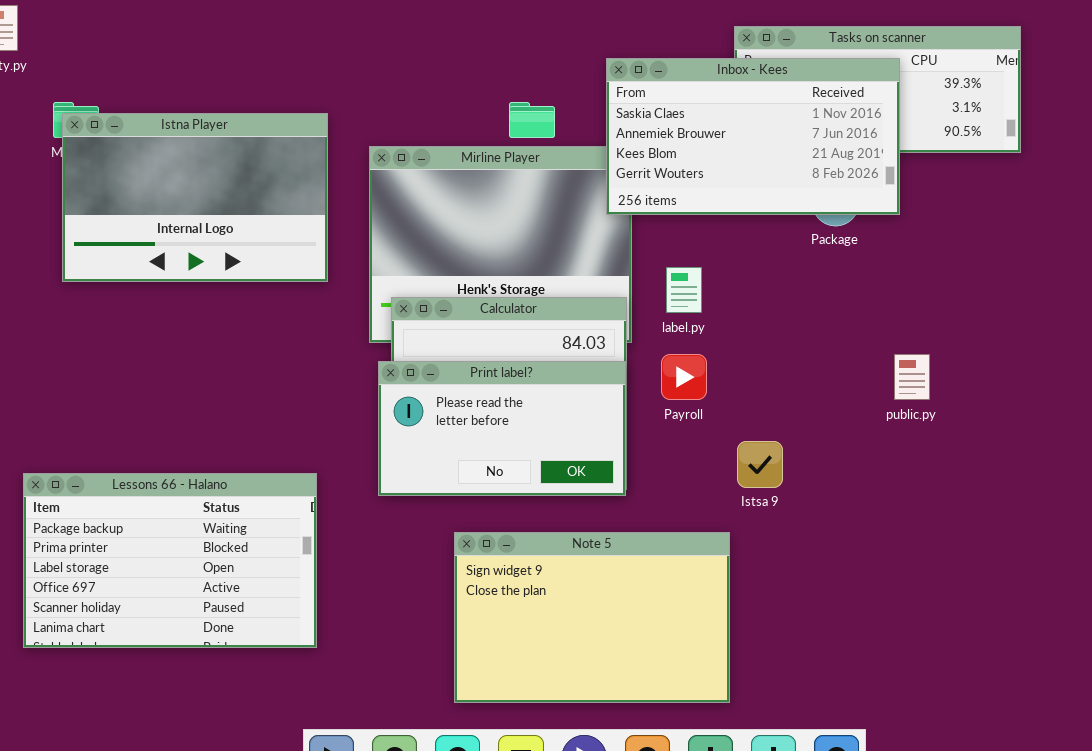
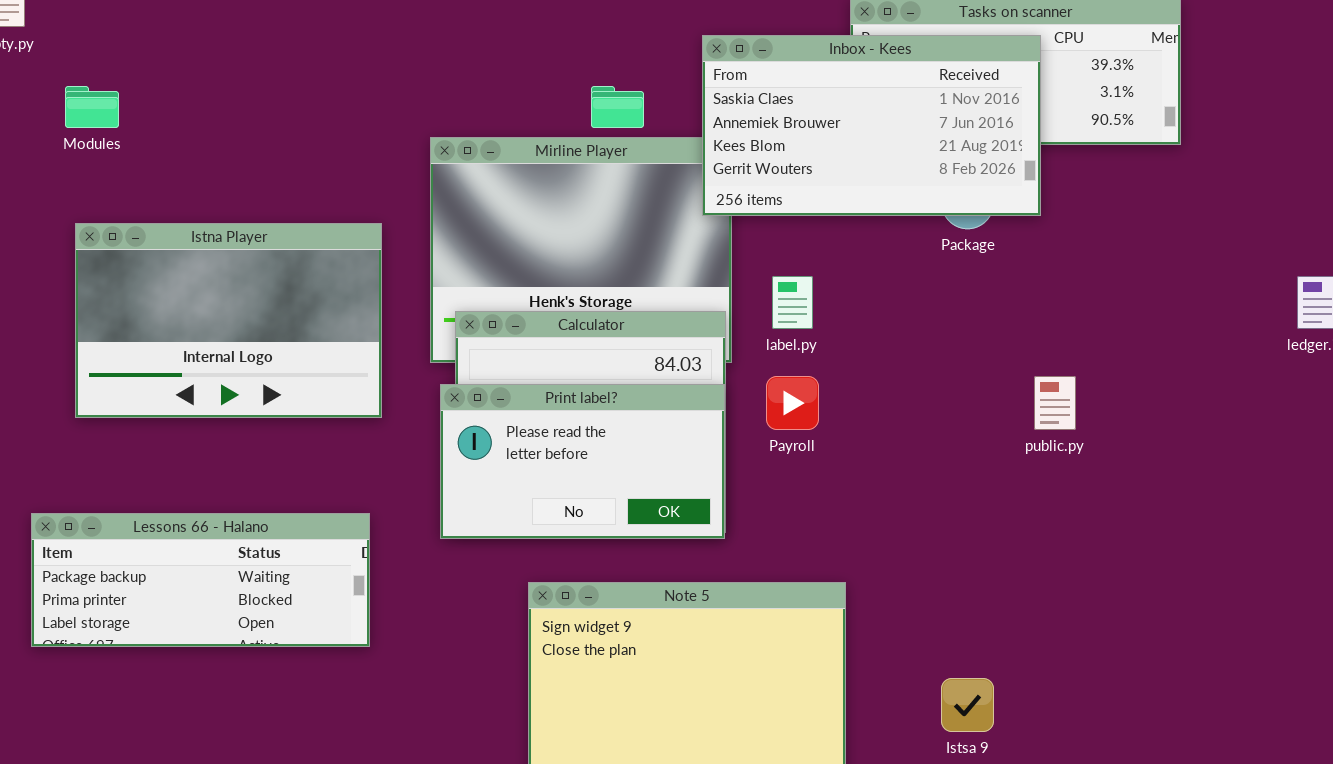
Istna Player: [62,113,328,282] -> [75,223,382,418], moved
Istsa 9: [737,441,783,488] -> [941,678,994,732], moved
Lessons 66 - Halano: [23,473,317,648] -> [31,513,370,647], resized

